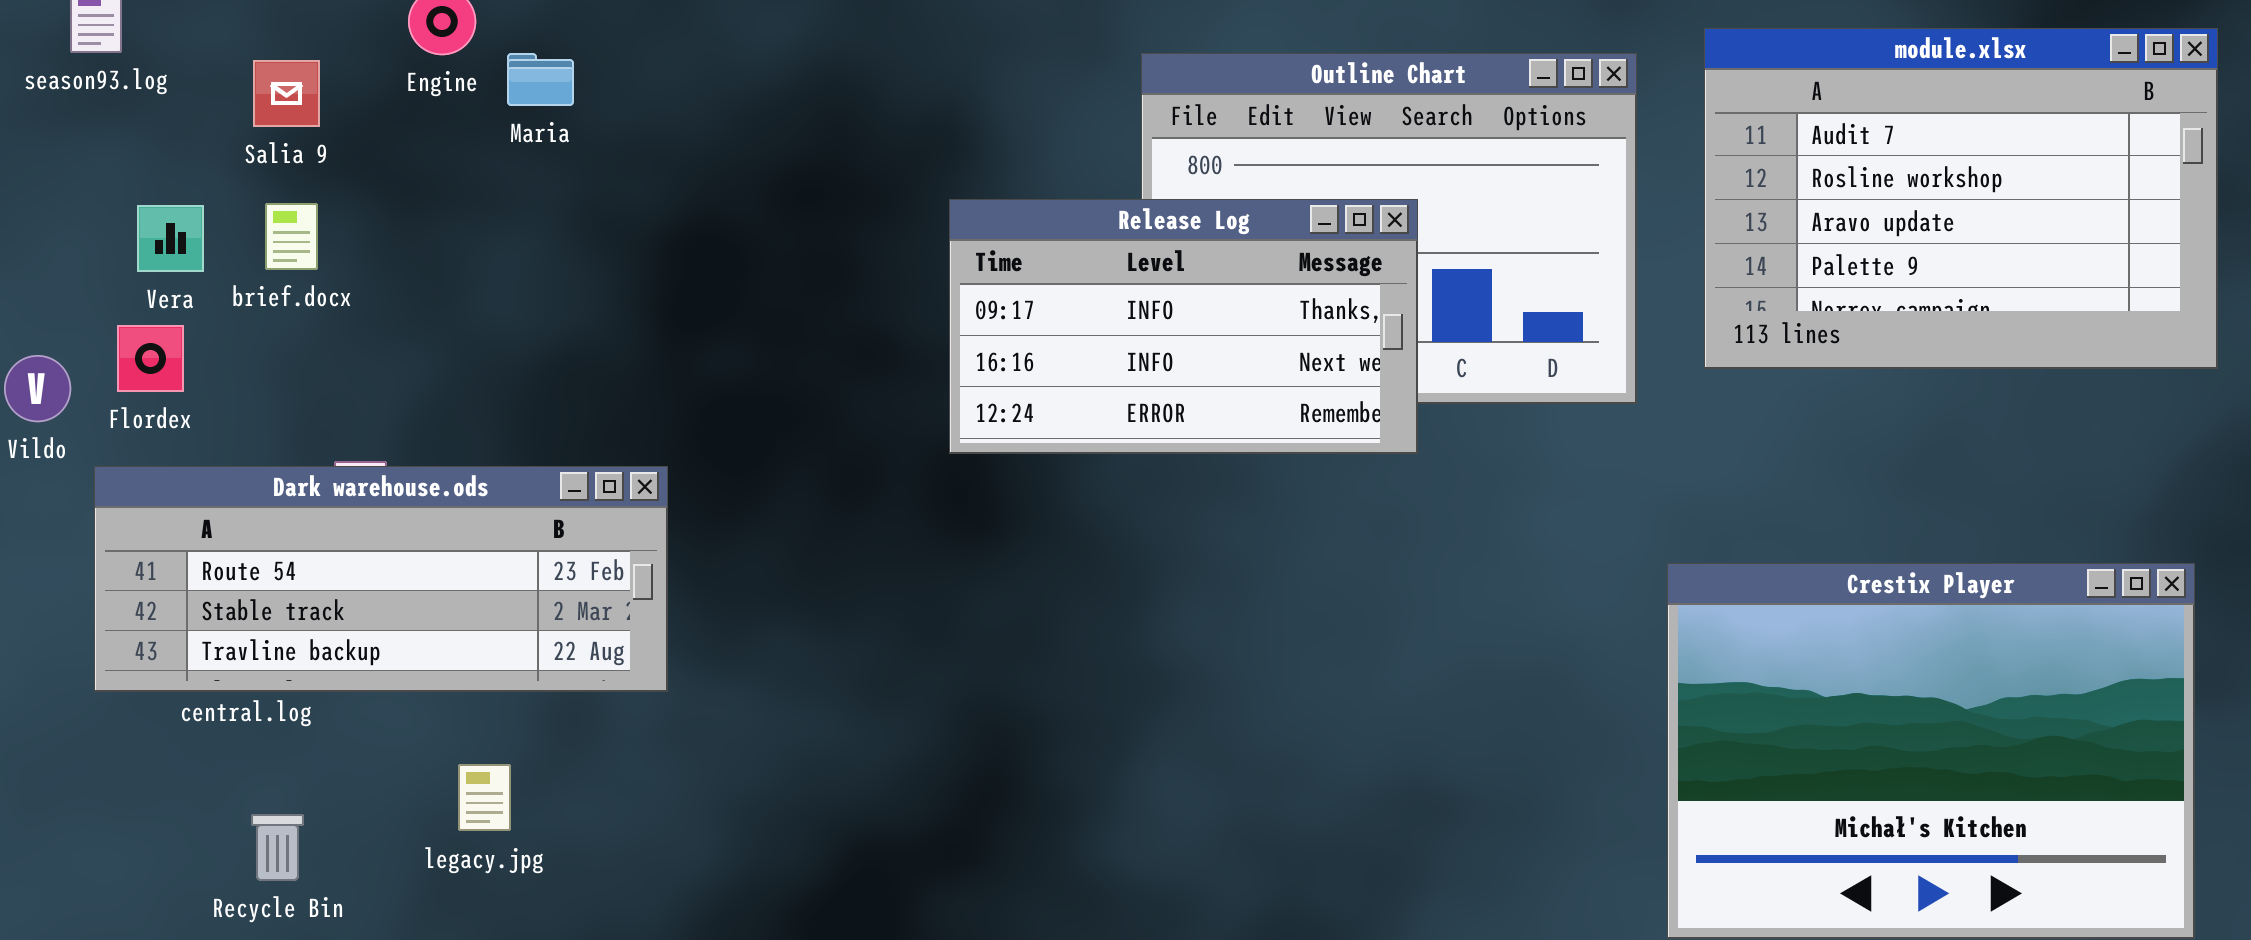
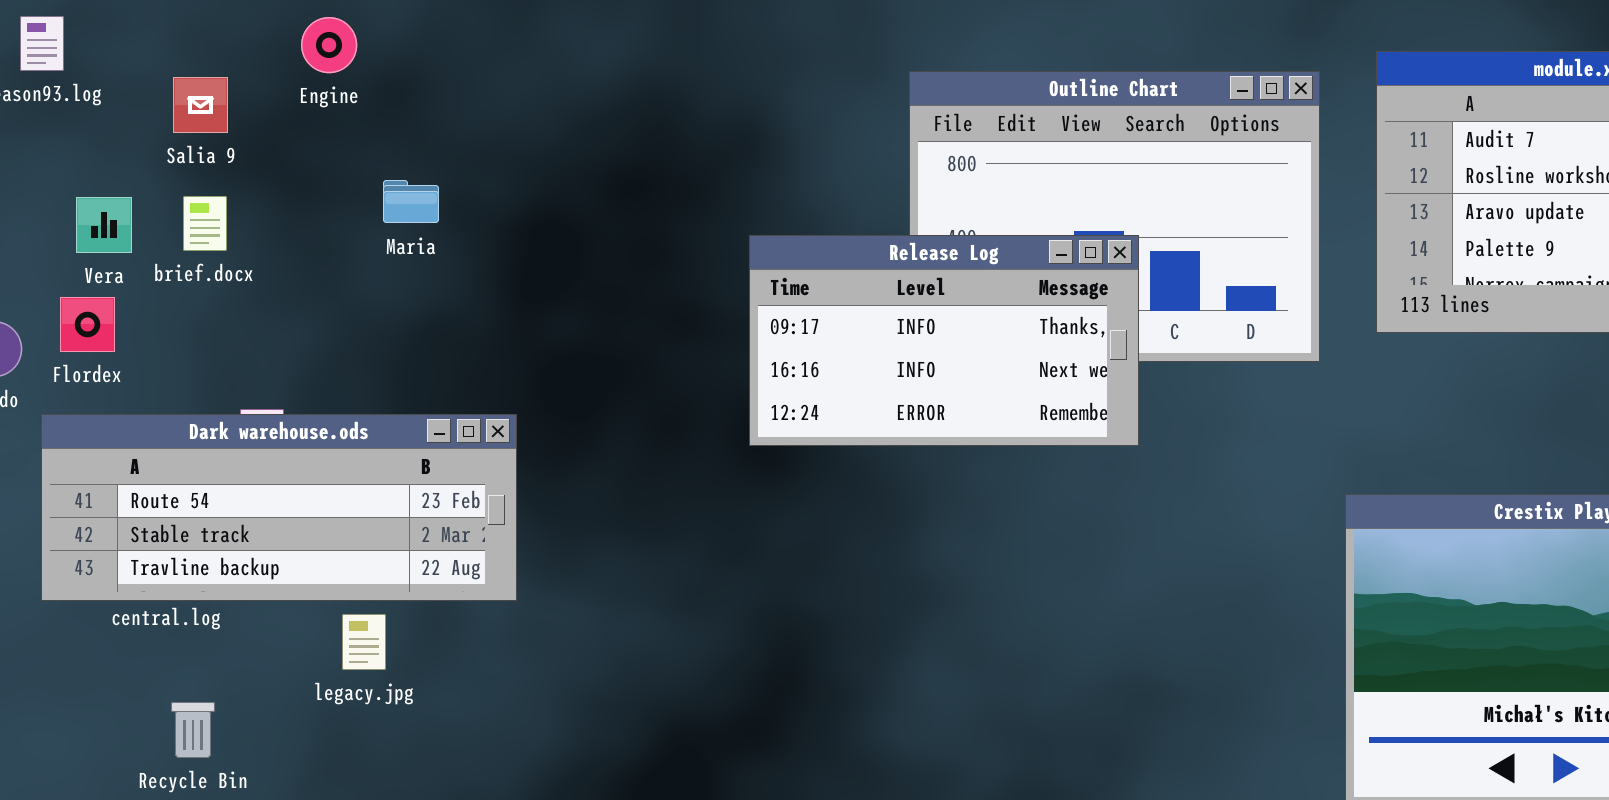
Maria: [507,53,574,106] -> [383,180,439,223], moved
Release Log: [949,199,1418,454] -> [749,235,1139,446], moved
legacy.jpg: [458,764,511,831] -> [342,614,386,670], moved

